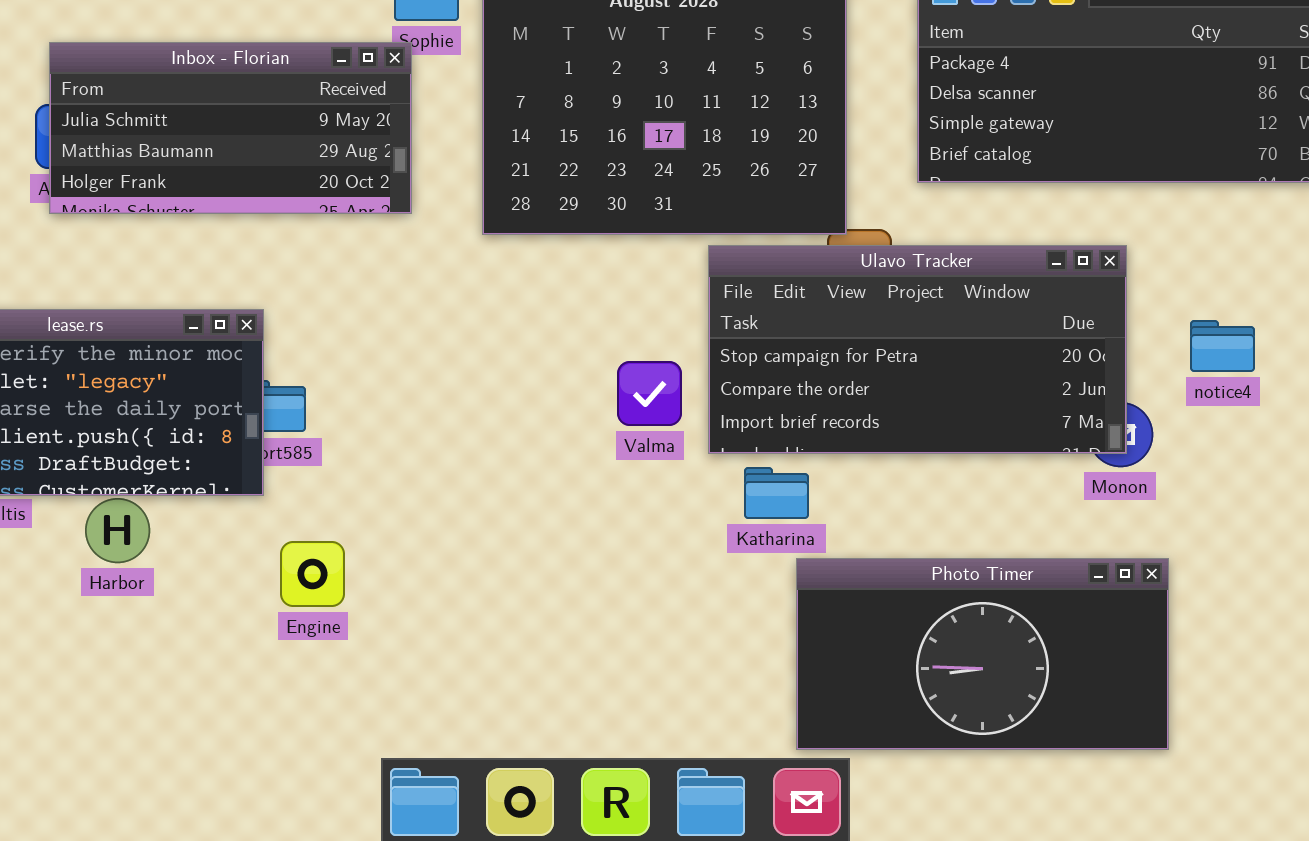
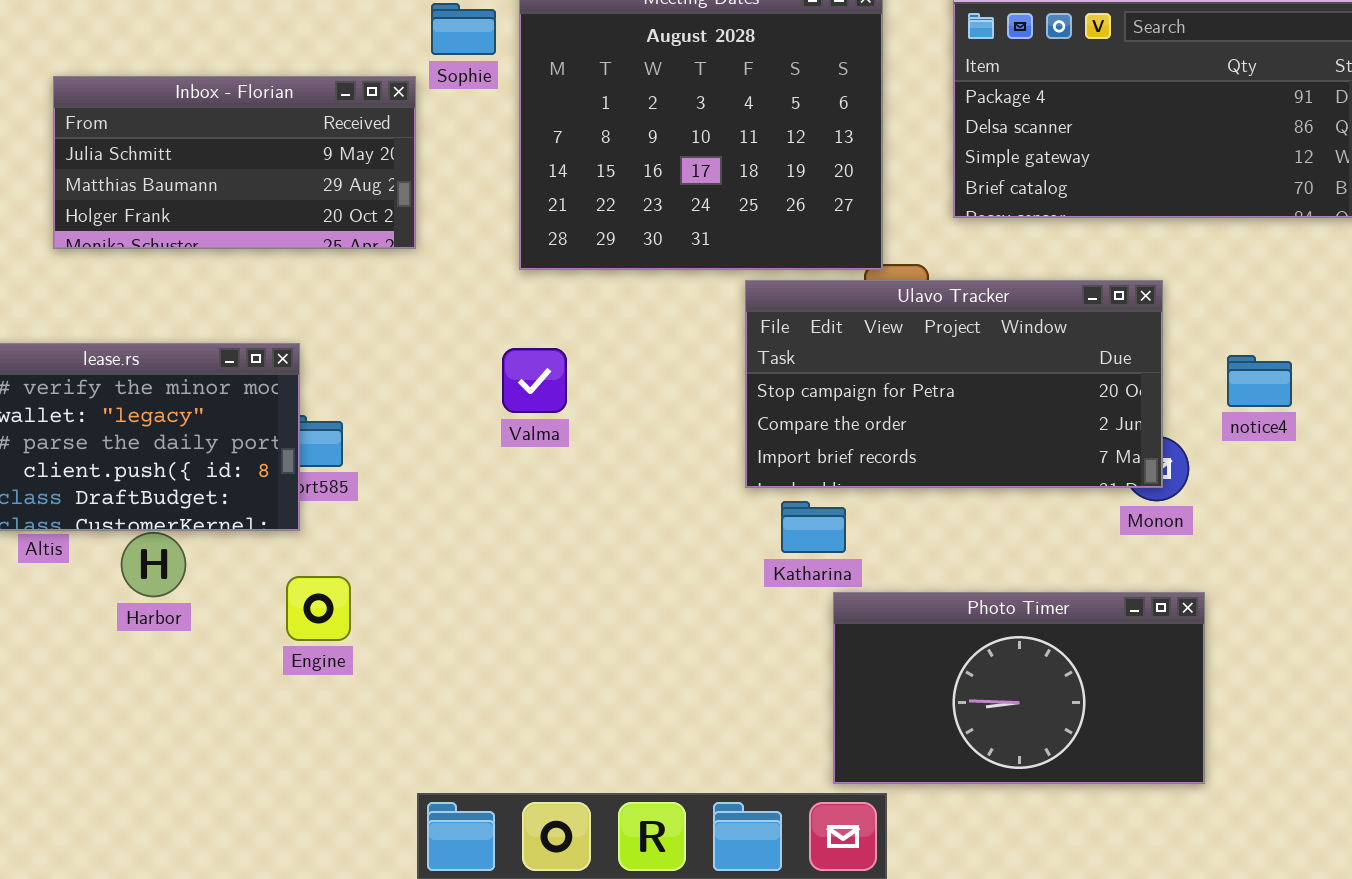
Inbox - Florian: [49,42,412,214] -> [53,76,416,249], moved
Valma: [617,361,682,426] -> [502,348,567,413], moved
Engine: [280,541,345,607] -> [286,576,351,641], moved

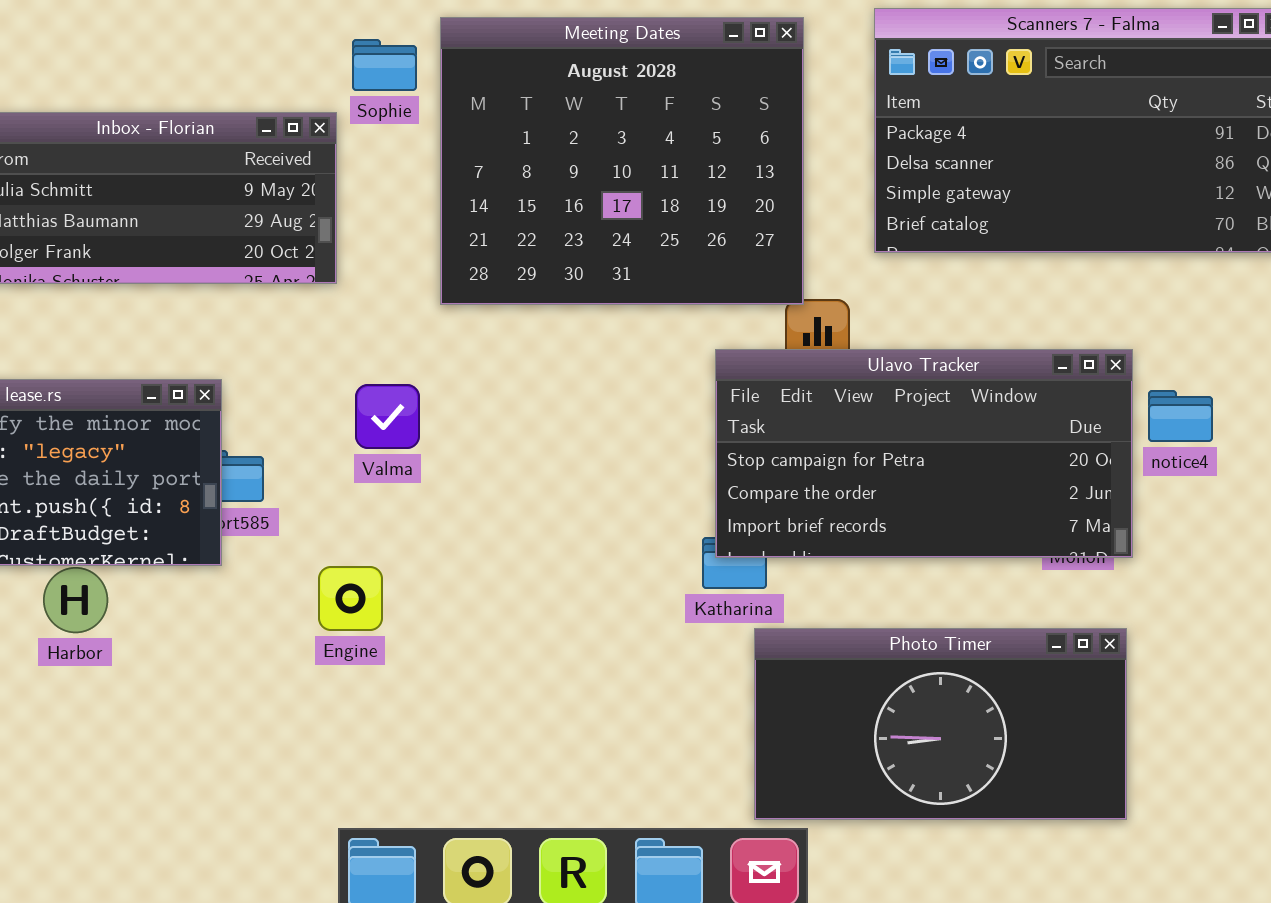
Ulavo Tracker: [745,280,1163,488] -> [715,349,1133,558], moved
Valma: [502,348,567,413] -> [355,384,420,449], moved
Engine: [286,576,351,641] -> [318,566,383,631], moved

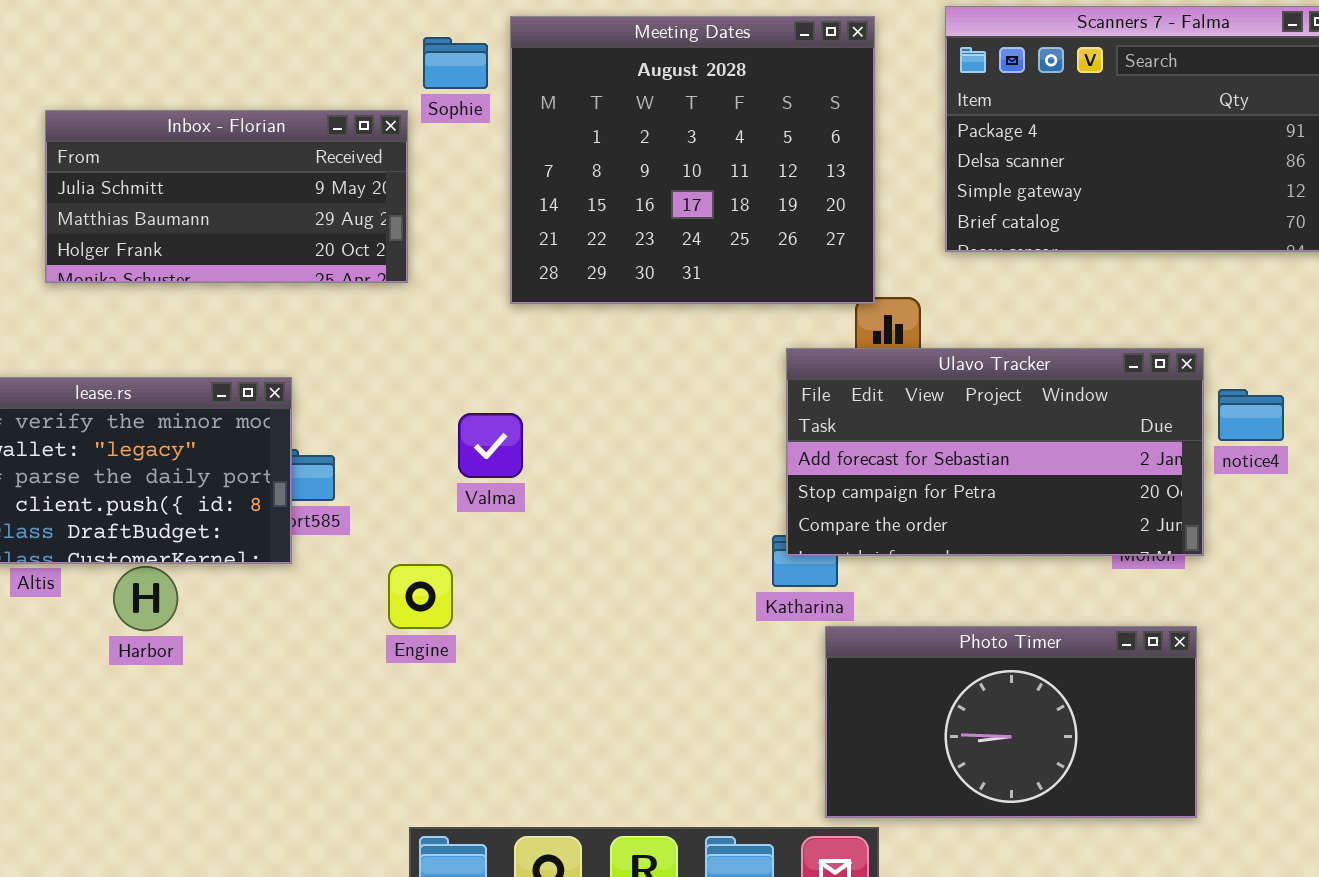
Ulavo Tracker: [715,349,1133,558] -> [786,348,1204,556], scrolled up 1 row
Valma: [355,384,420,449] -> [458,413,523,478], moved

